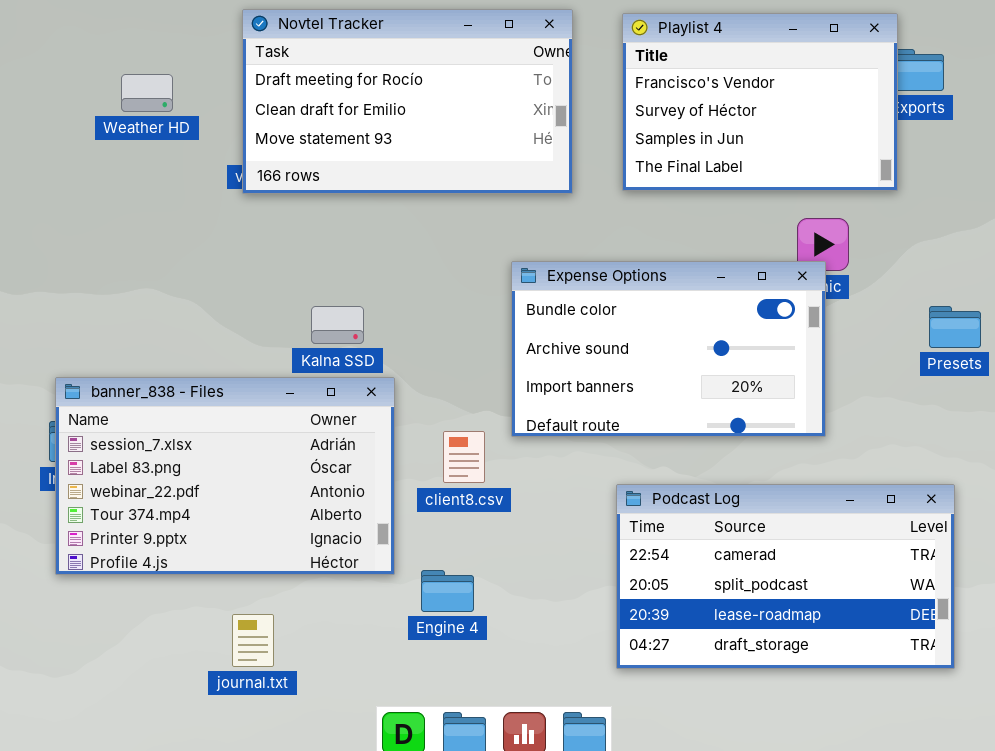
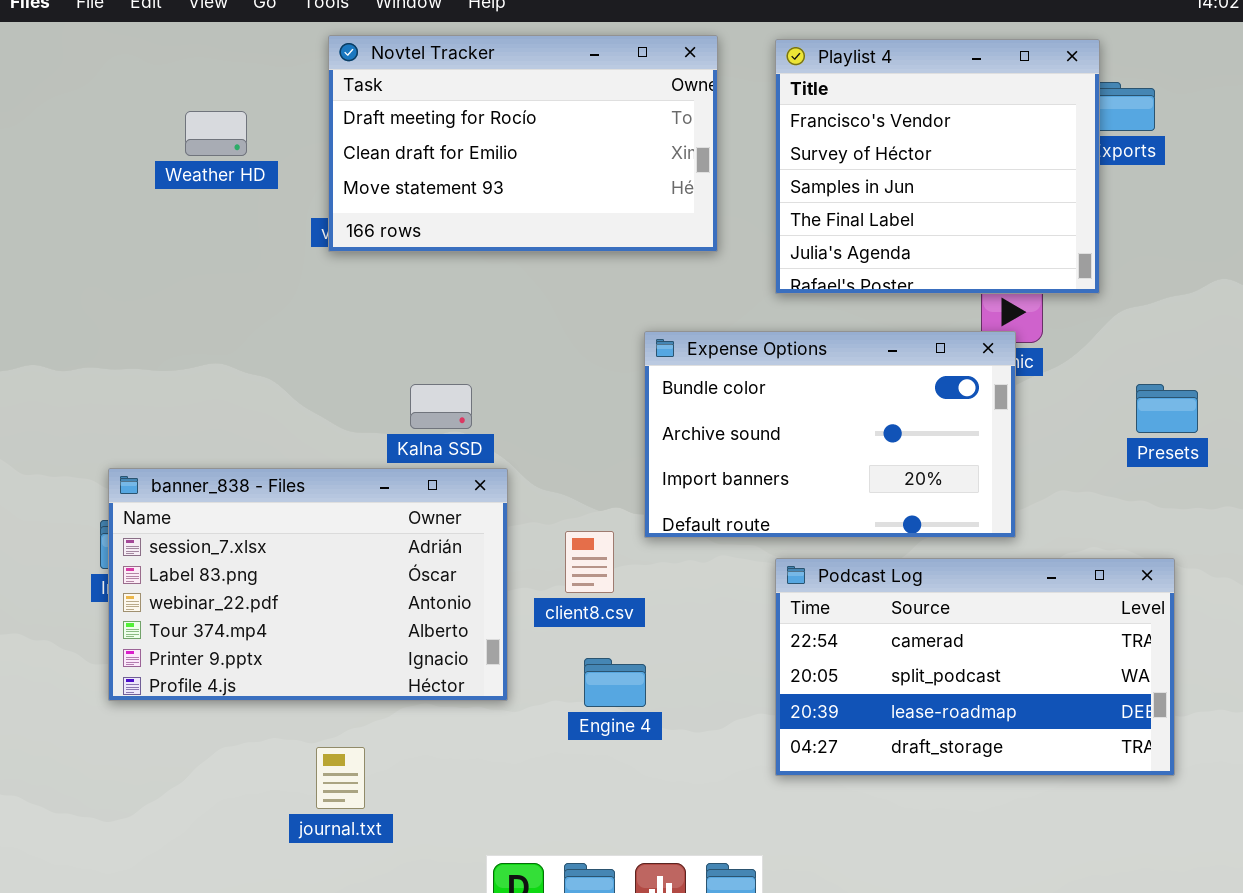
Playlist 4: [622,13,898,191] -> [775,39,1100,294], resized
Podcast Log: [616,484,955,669] -> [775,558,1175,776], moved
Engine 4: [421,570,474,612] -> [584,658,646,707], moved

